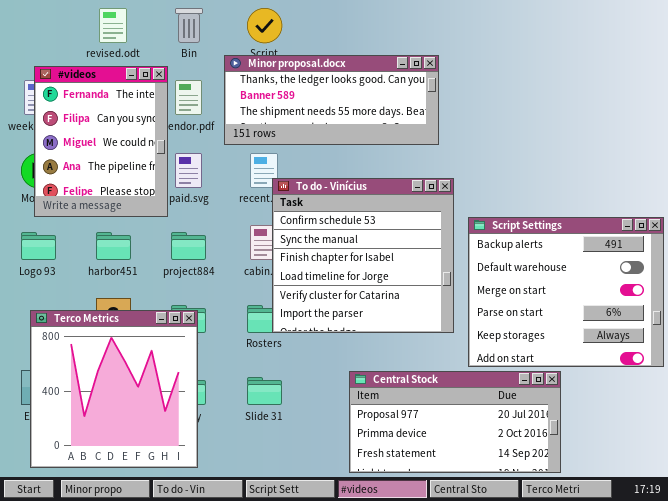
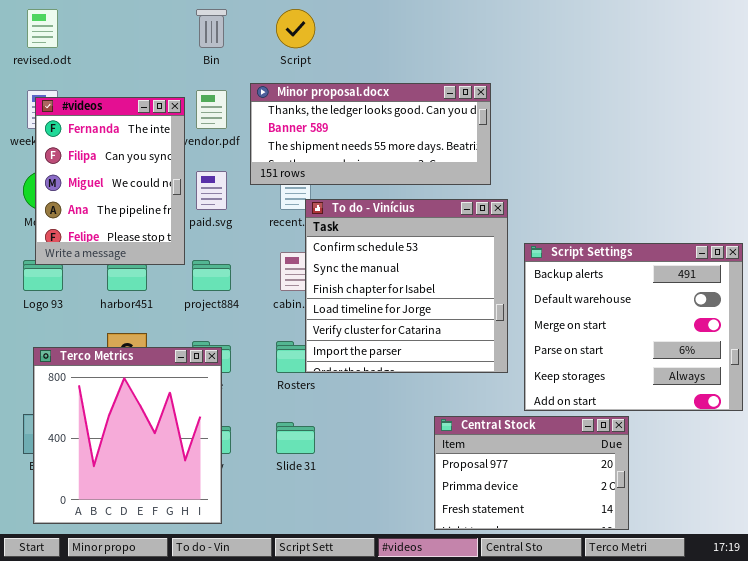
revised.odt: [99,8,127,43] -> [27,9,58,48], moved
Minor proposal.docx: [224,55,439,145] -> [250,83,491,185], moved
#videos: [34,66,168,217] -> [35,97,185,265], moved
Central Stock: [349,371,561,473] -> [434,416,629,530], resized

